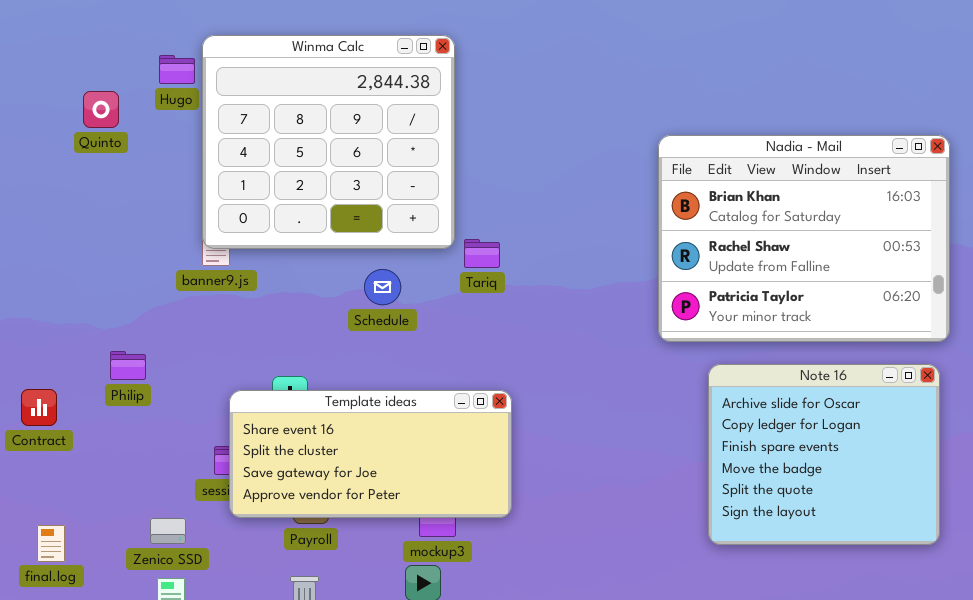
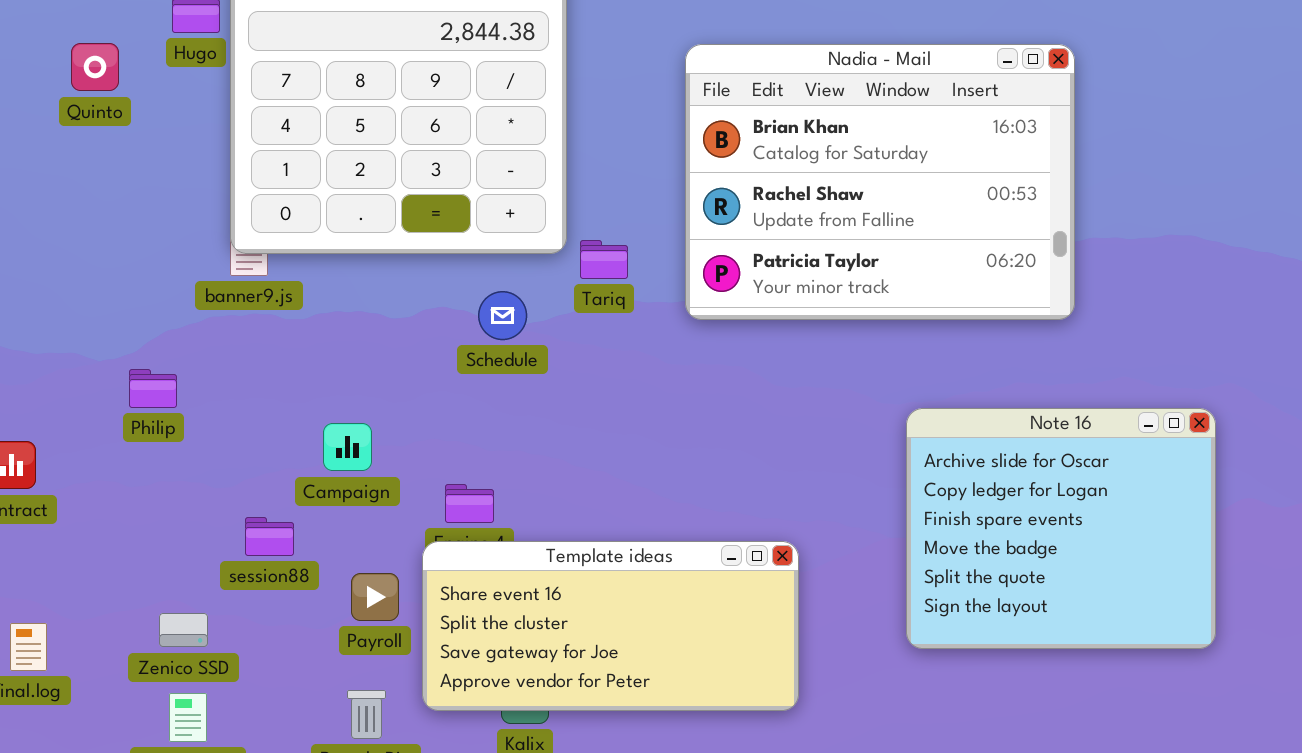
Nadia - Mail: [658,135,950,342] -> [685,44,1075,320], moved
Schedule: [364,269,401,305] -> [478,291,527,340], moved
Philip: [110,351,146,380] -> [129,369,177,408], moved
Template ideas: [229,390,512,518] -> [422,541,799,711], moved

